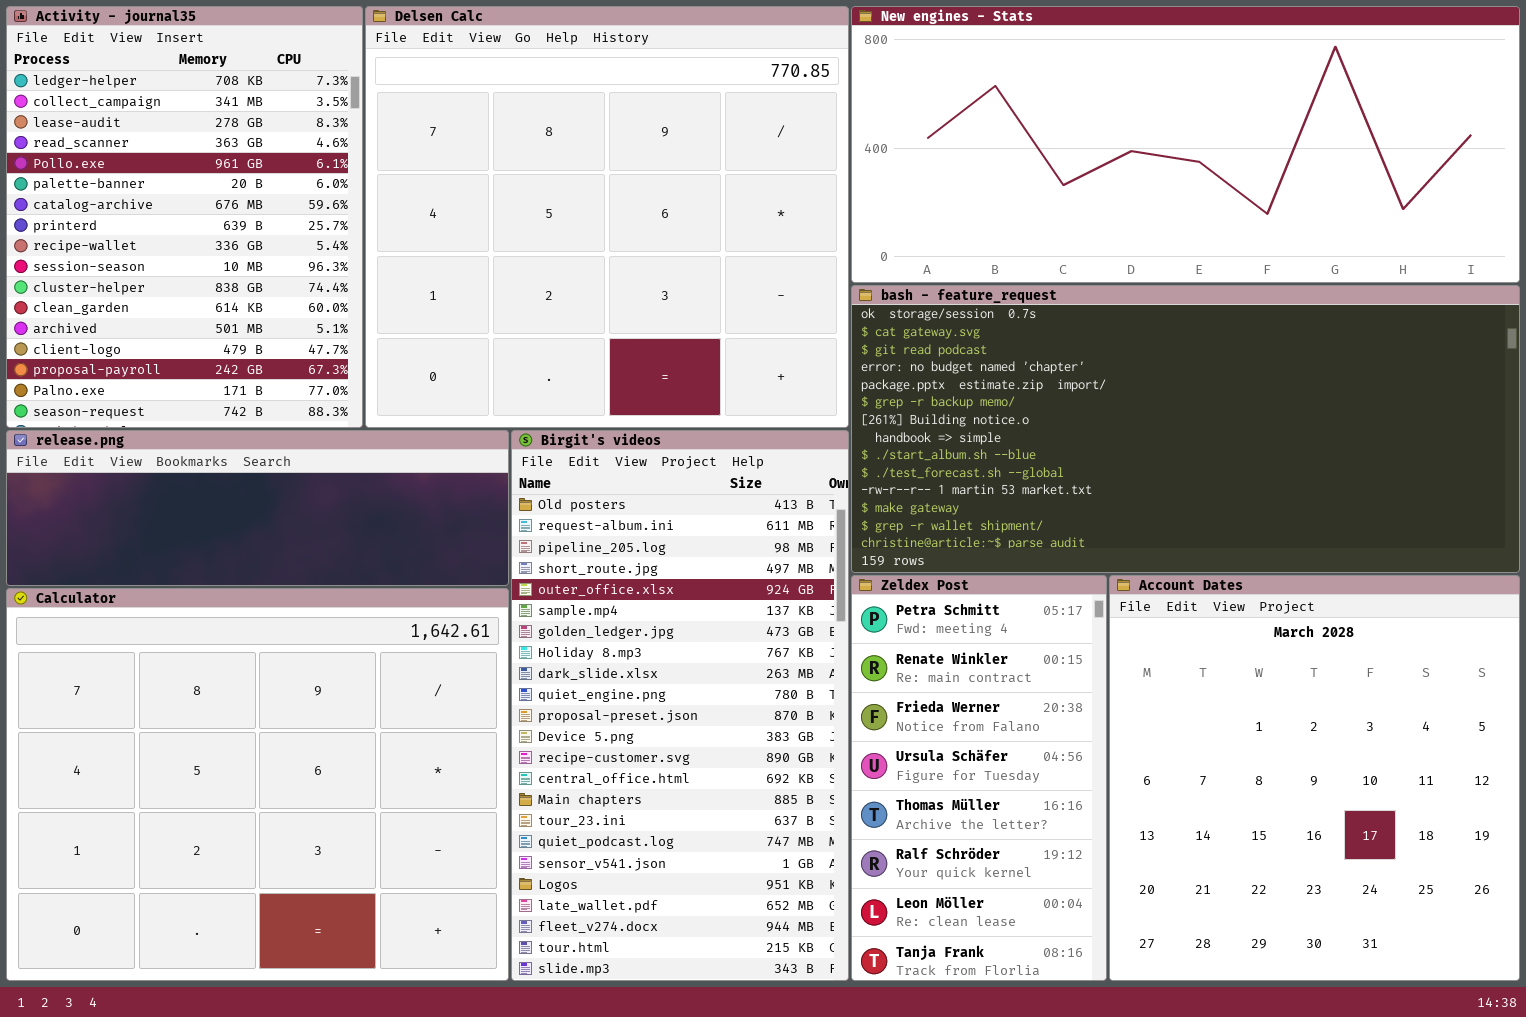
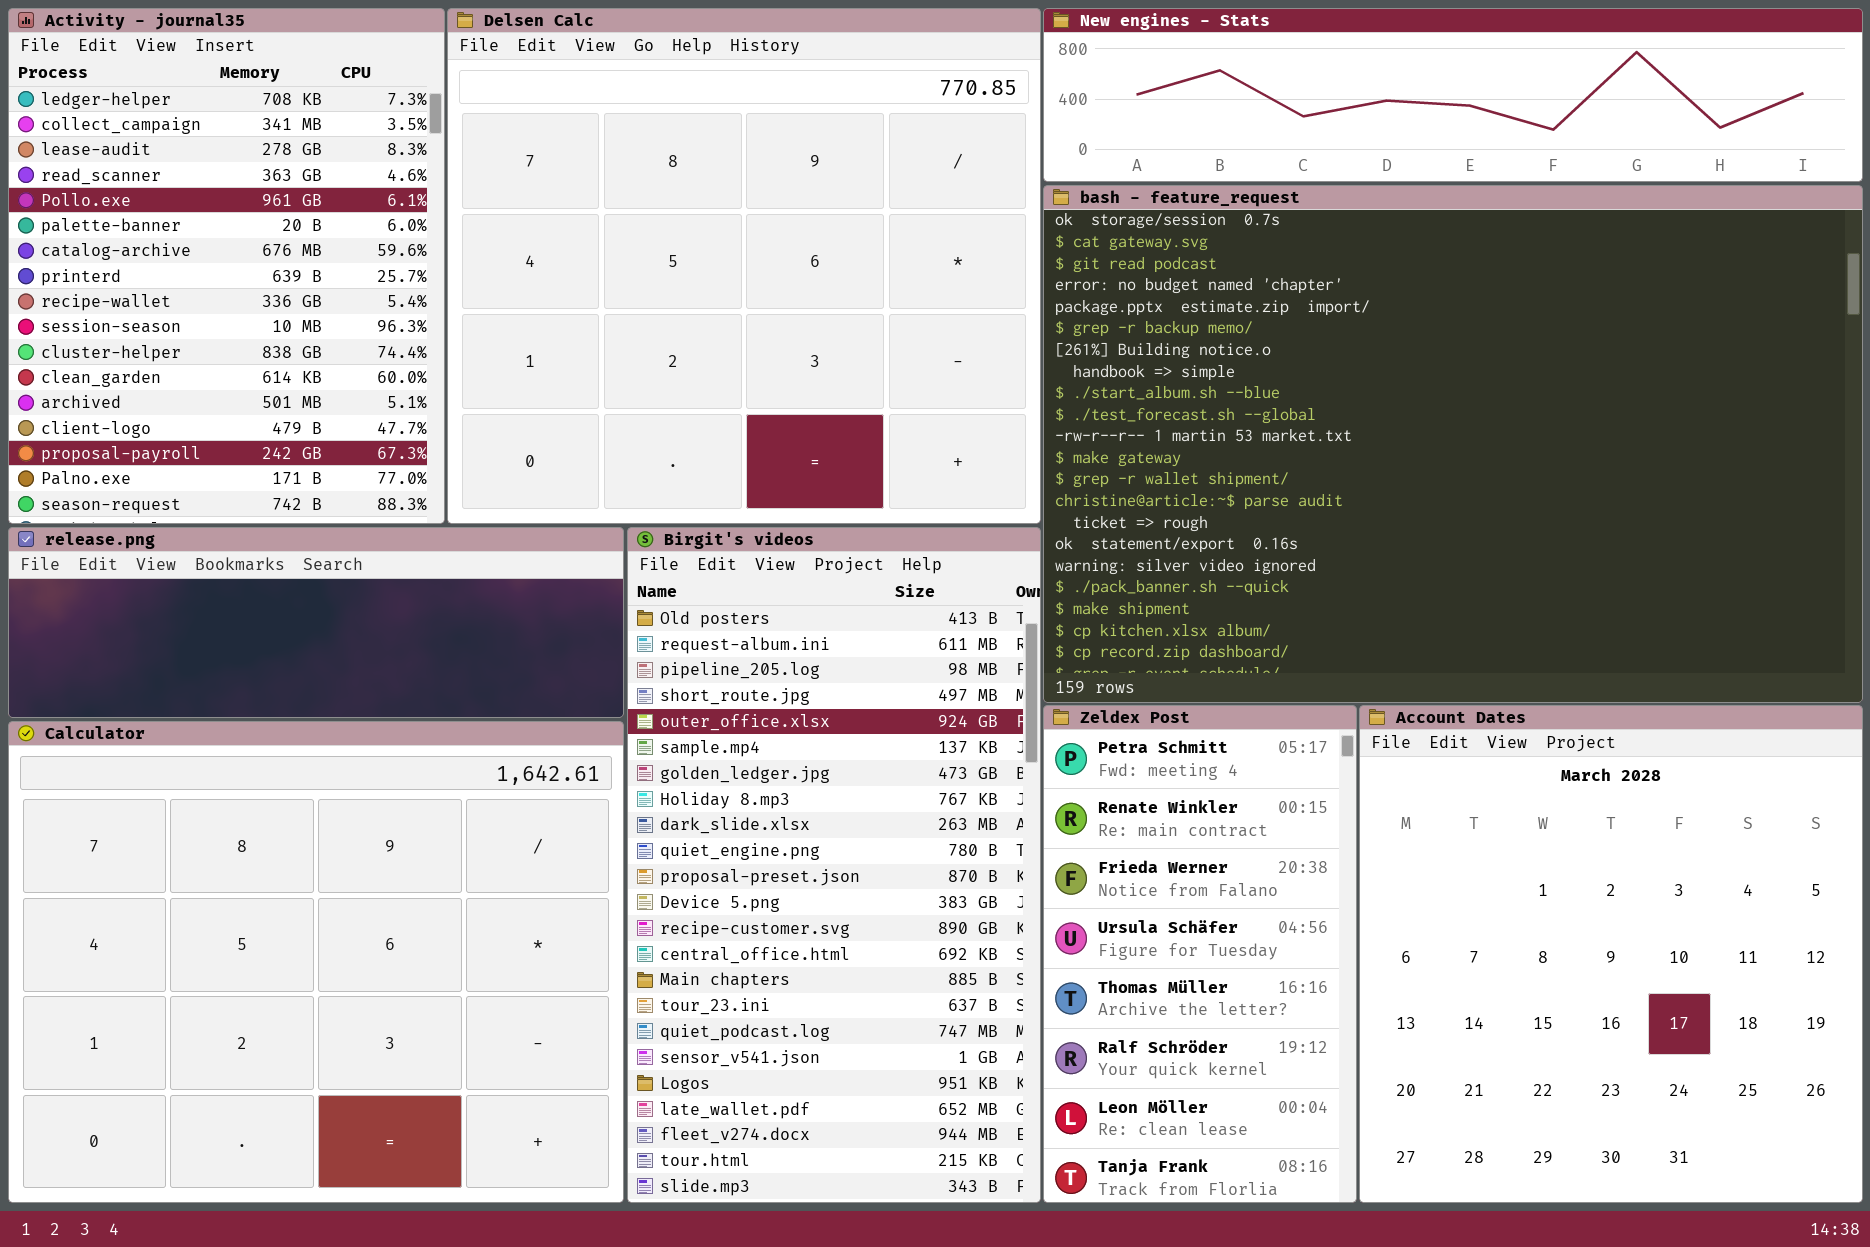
New engines - Stats: [851,6,1520,283] -> [1043,8,1863,182], resized
bash - feature_request: [851,285,1520,573] -> [1043,185,1863,703], resized

